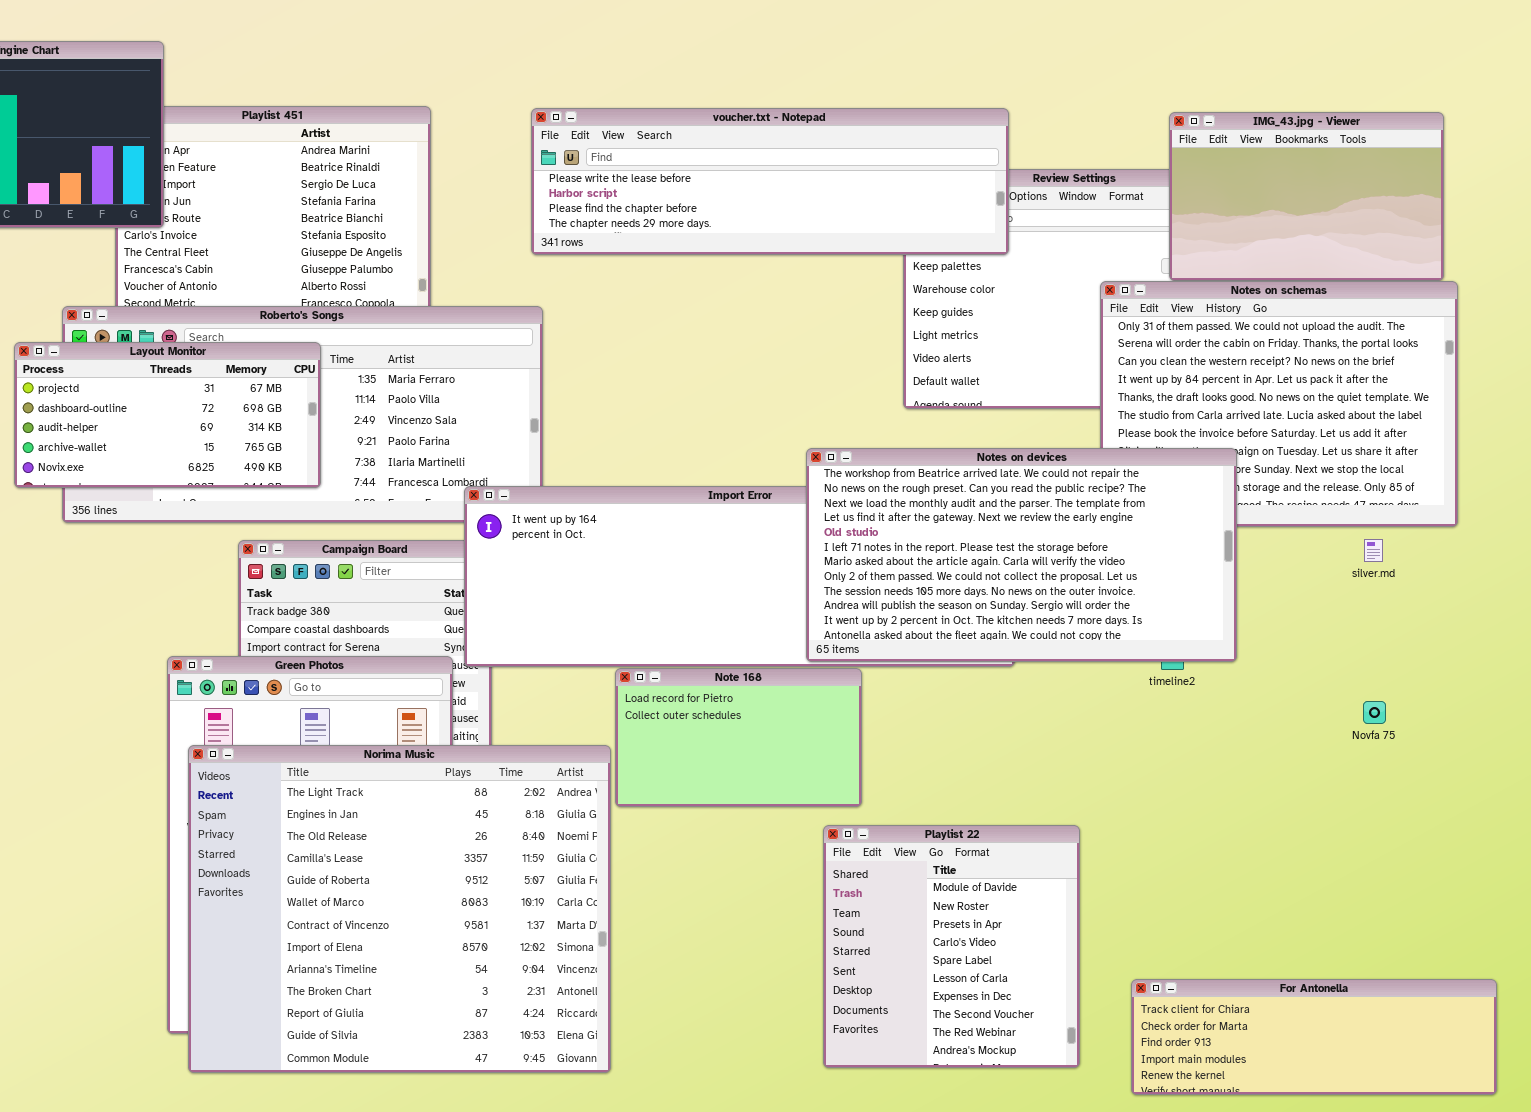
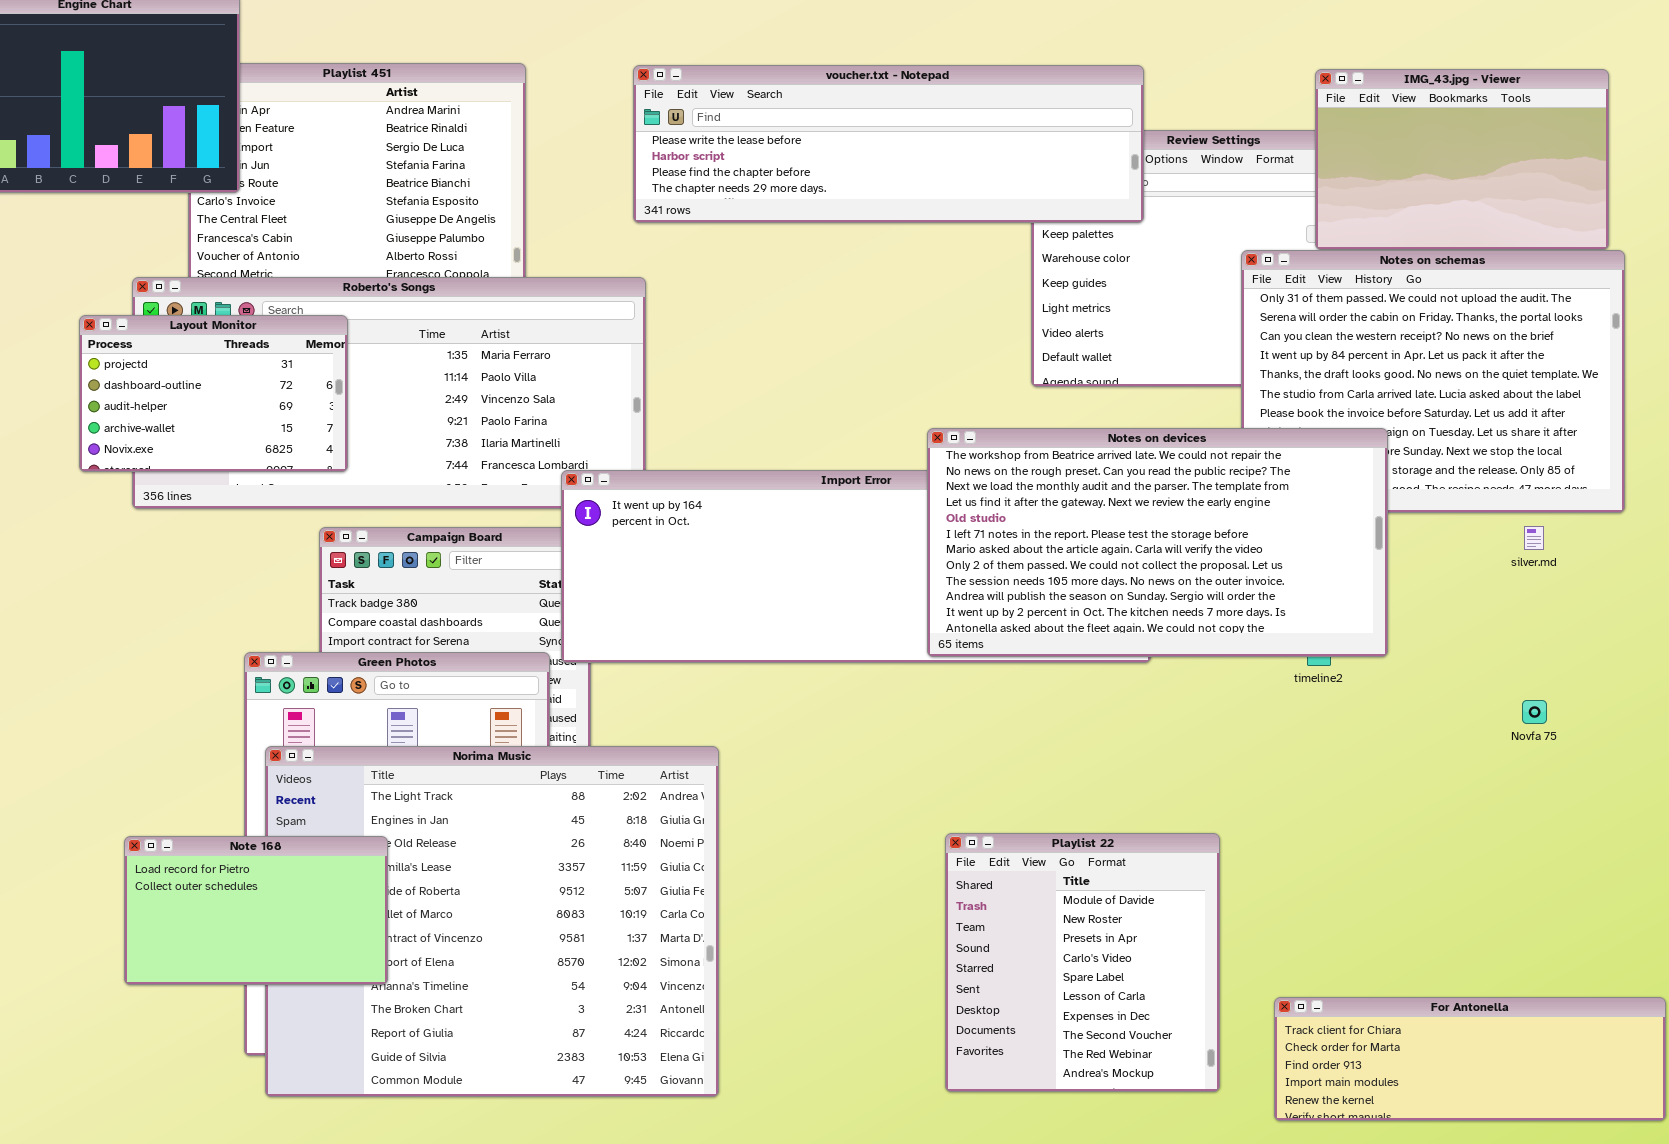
Layout Monitor: [14,342,321,488] -> [79,315,348,472], resized
Note 168: [615,668,862,807] -> [124,836,388,985], moved

